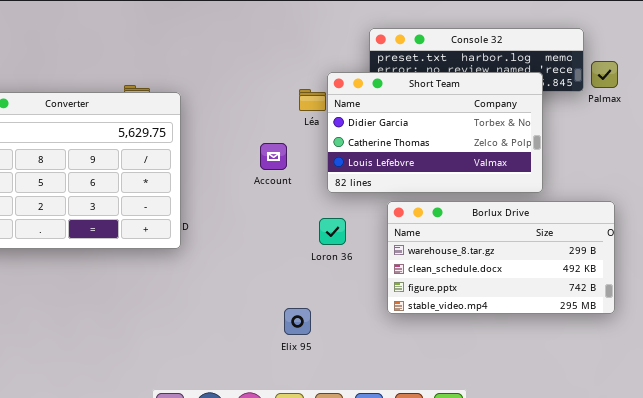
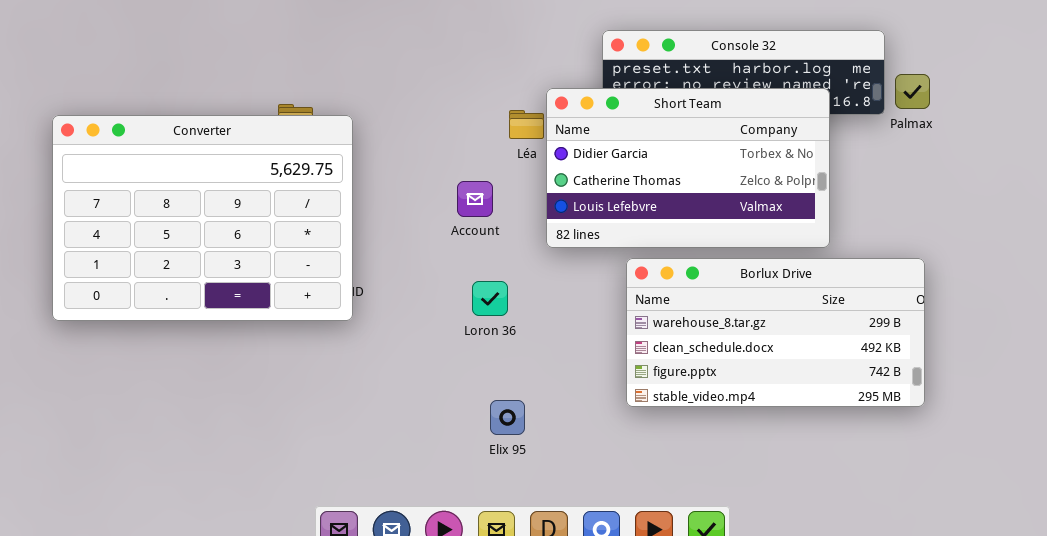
Loron 36: [319,218,346,245] -> [472,281,508,316], moved

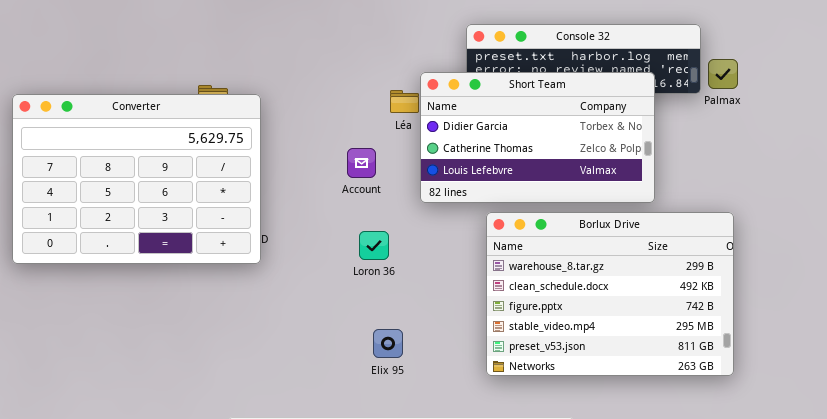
Borlux Drive: [626,258,925,407] -> [486,212,734,376], resized

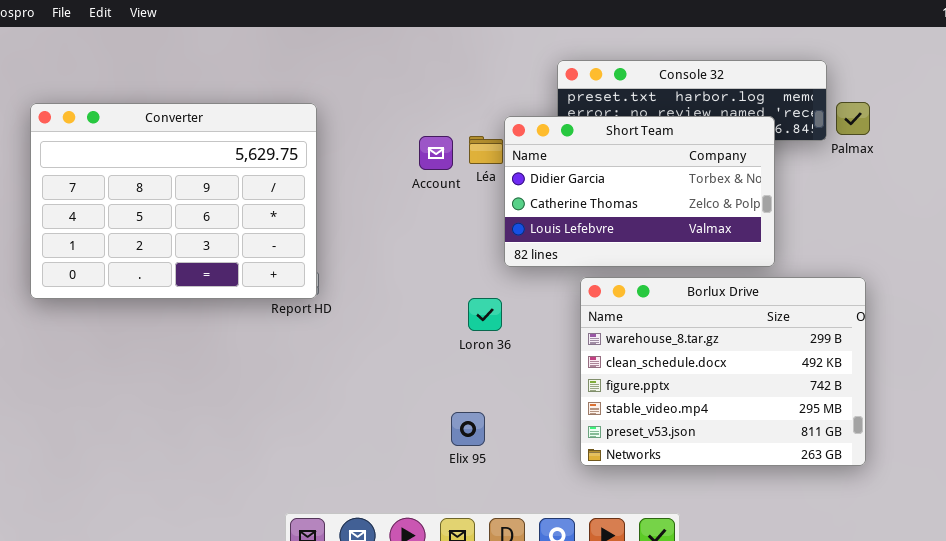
Converter: [12,94,261,264] -> [30,103,317,299], moved
Account: [347,148,376,178] -> [419,136,453,170], moved
Loron 36: [359,231,389,260] -> [468,298,502,331], moved

